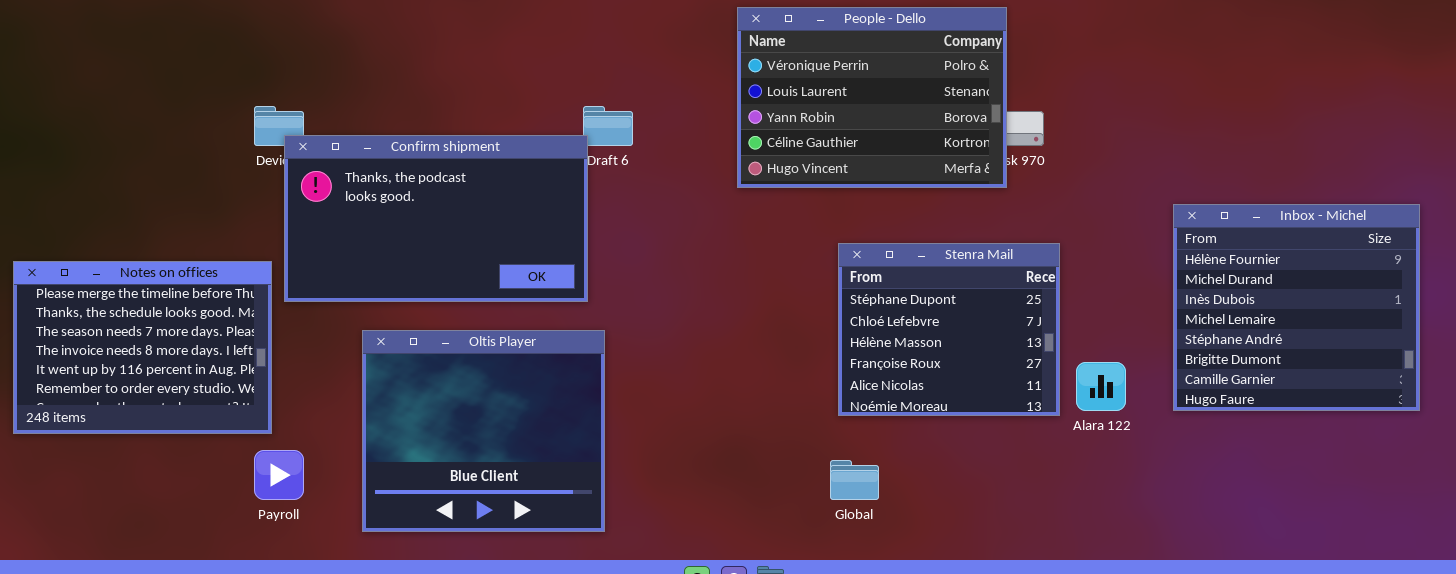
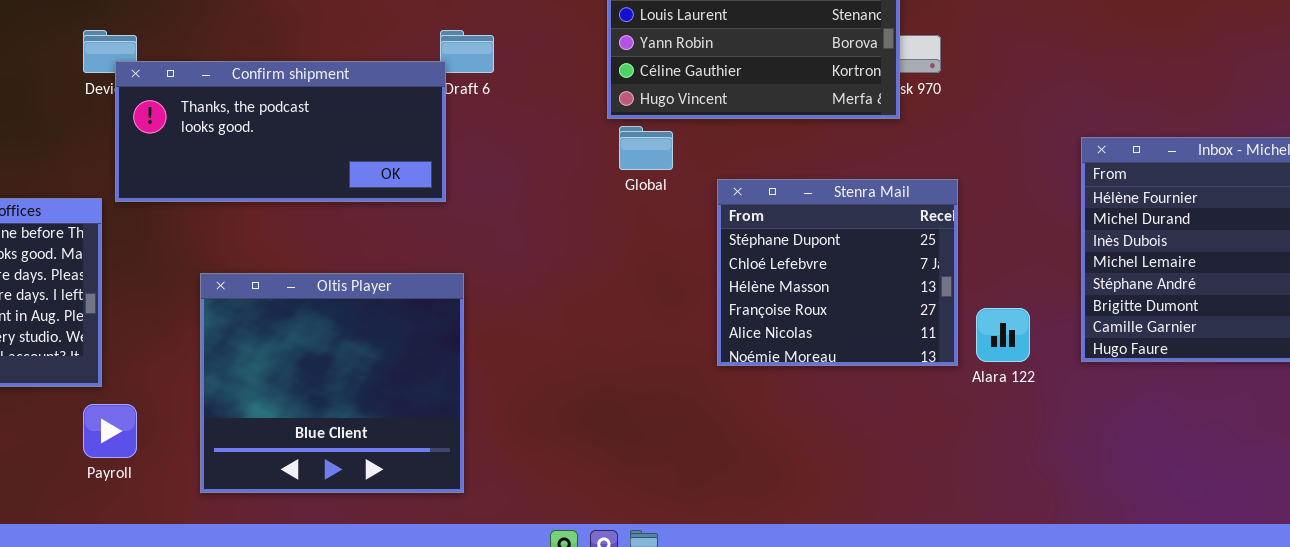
Confirm shipment: [284,135,588,302] -> [115,61,446,202], resized
Global: [830,460,879,500] -> [619,126,673,170], moved

